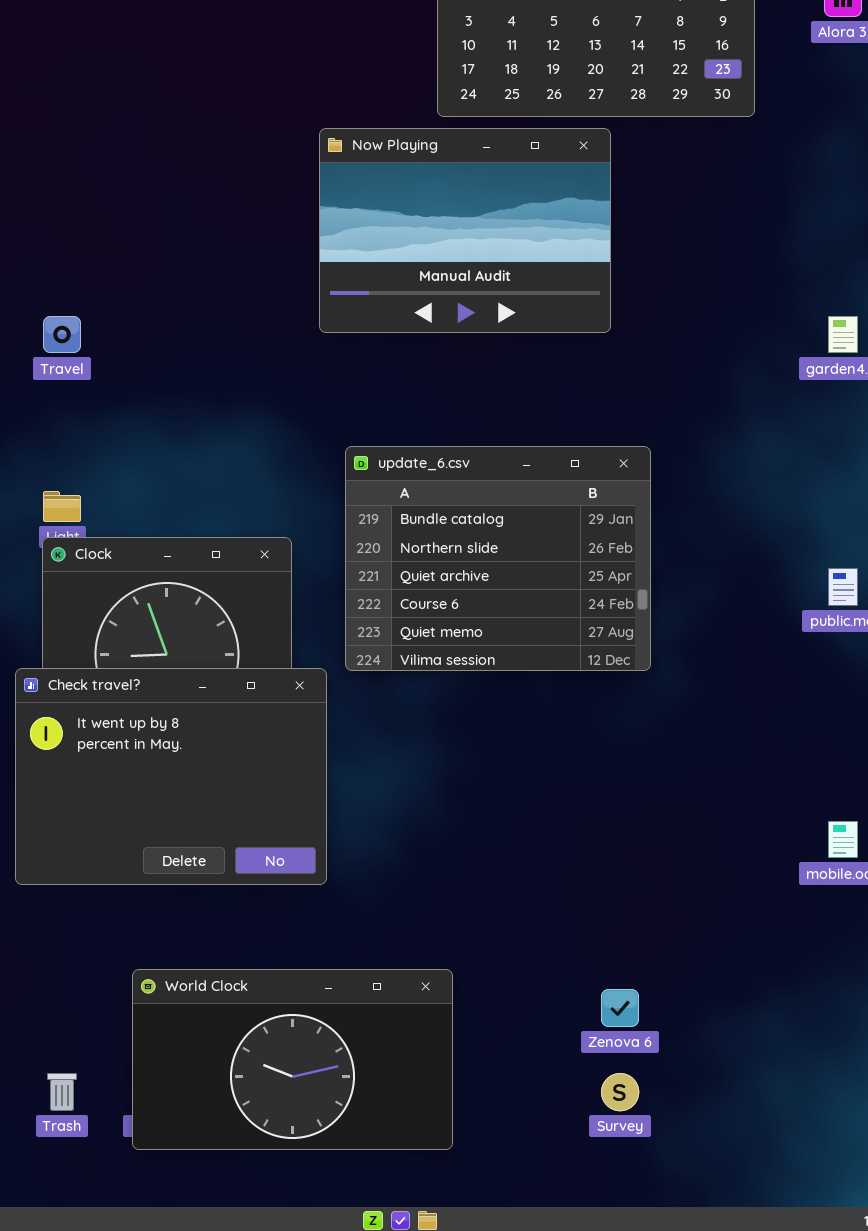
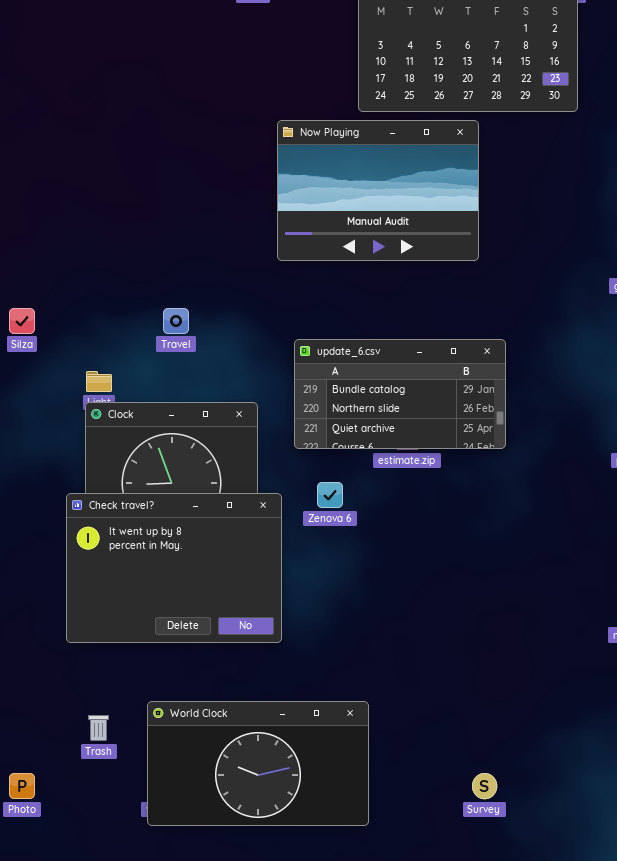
Travel: [43,316,81,353] -> [163,308,189,334], moved
update_6.csv: [345,446,651,671] -> [294,339,506,449], resized
Zenova 6: [601,989,639,1027] -> [317,482,343,508], moved
Trash: [47,1073,77,1111] -> [88,715,109,741], moved

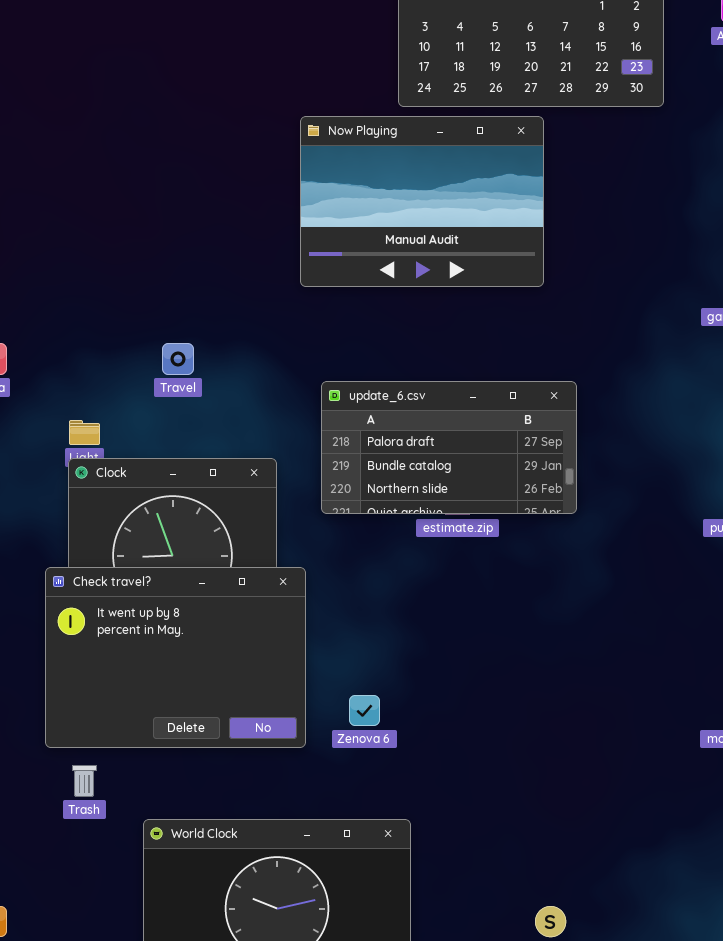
update_6.csv: [294,339,506,449] -> [321,381,577,514], scrolled up 1 row
Zenova 6: [317,482,343,508] -> [349,695,380,726], moved
Trash: [88,715,109,741] -> [72,765,97,797], moved

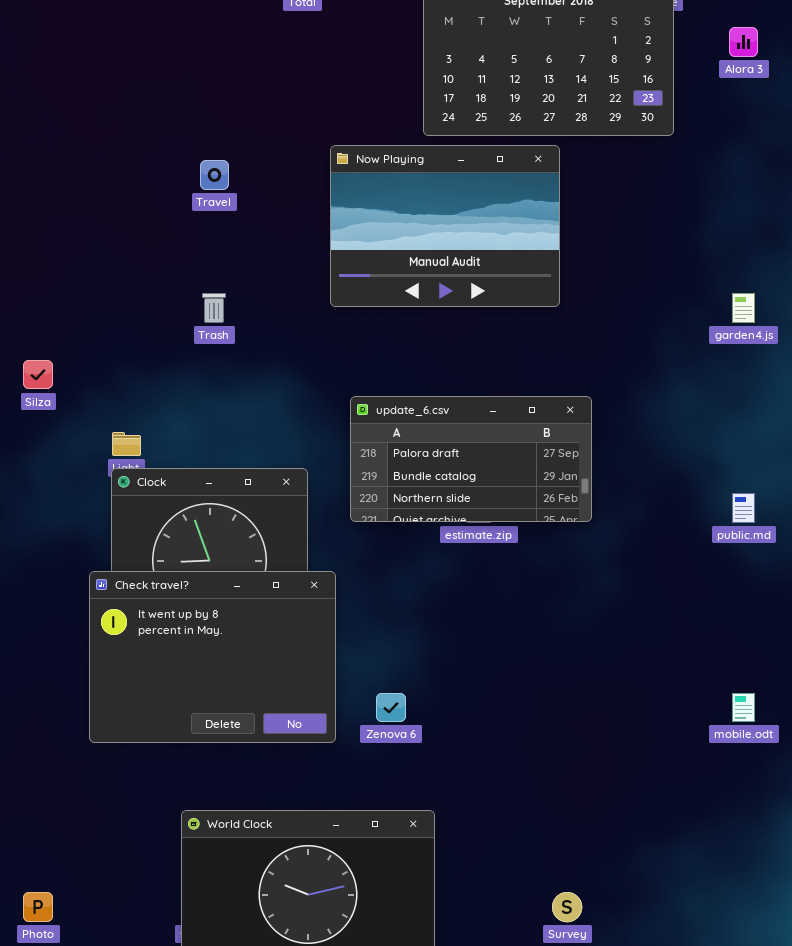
Travel: [162,343,194,375] -> [200,160,229,190], moved
Trash: [72,765,97,797] -> [202,293,226,323], moved

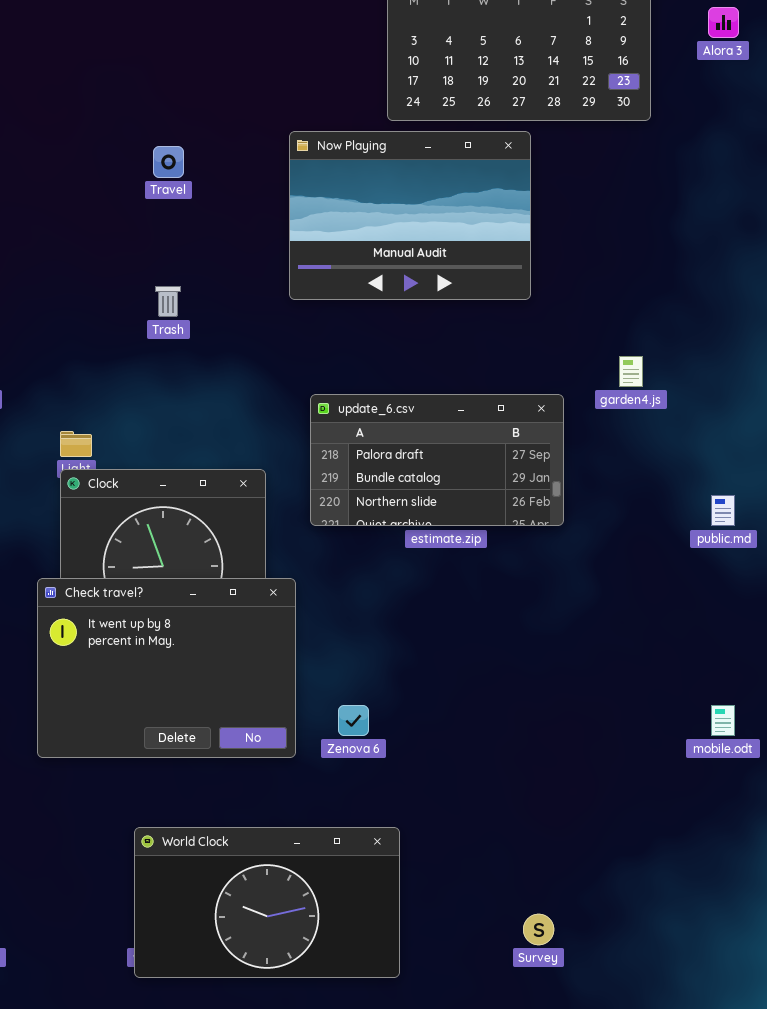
garden4.js: [732,293,755,323] -> [619,356,643,387], moved

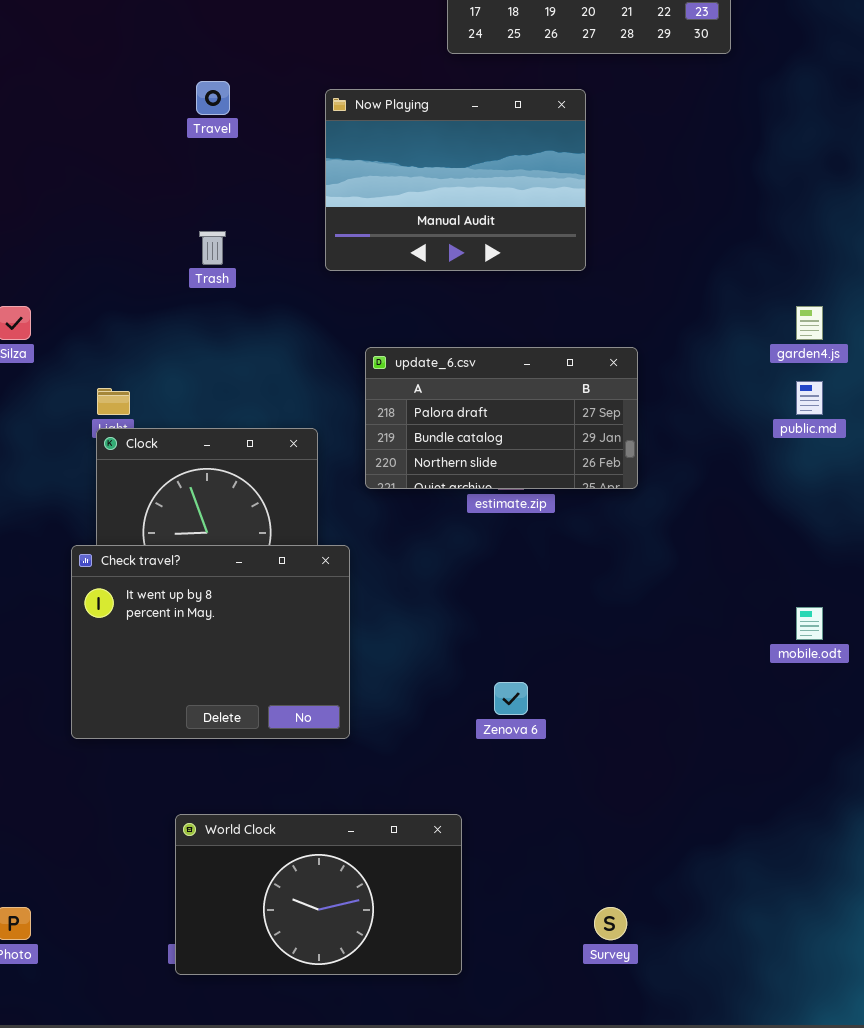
Now Playing: [289,131,531,300] -> [325,89,586,271], moved
garden4.js: [619,356,643,387] -> [796,306,823,340], moved
public.md: [711,495,735,526] -> [796,381,823,415], moved
Zenova 6: [338,705,369,736] -> [494,682,528,715], moved
mobile.odt: [711,705,735,736] -> [796,607,823,640], moved

